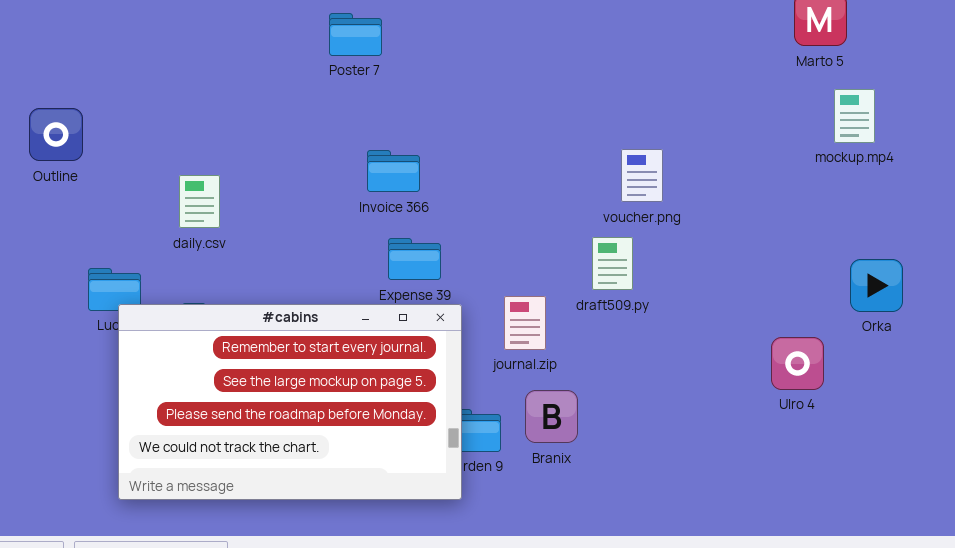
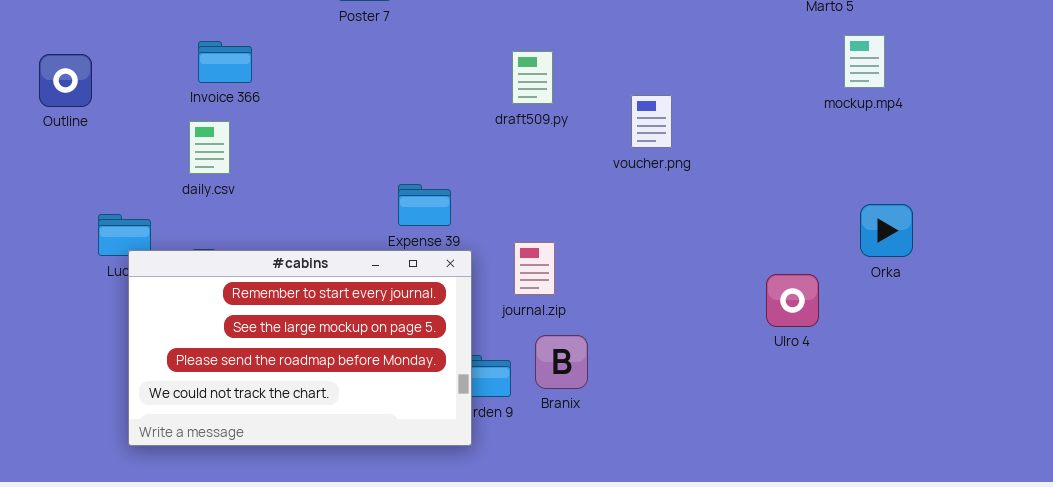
Invoice 366: [367,150,420,192] -> [198,41,252,83], moved
draft509.py: [592,237,633,290] -> [512,51,553,104], moved
Ulro 4: [771,337,824,390] -> [766,274,819,327], moved

